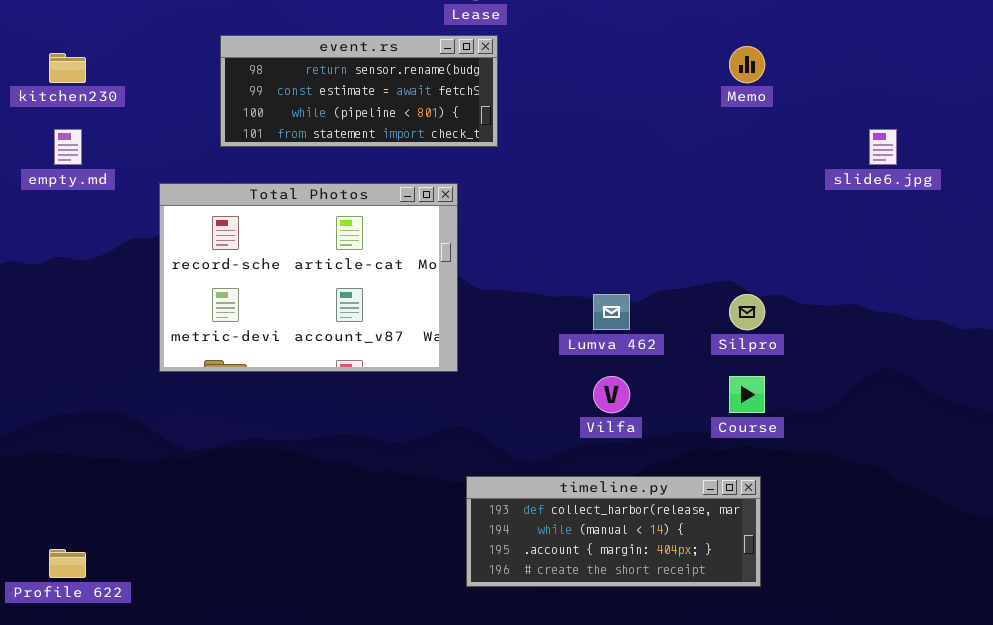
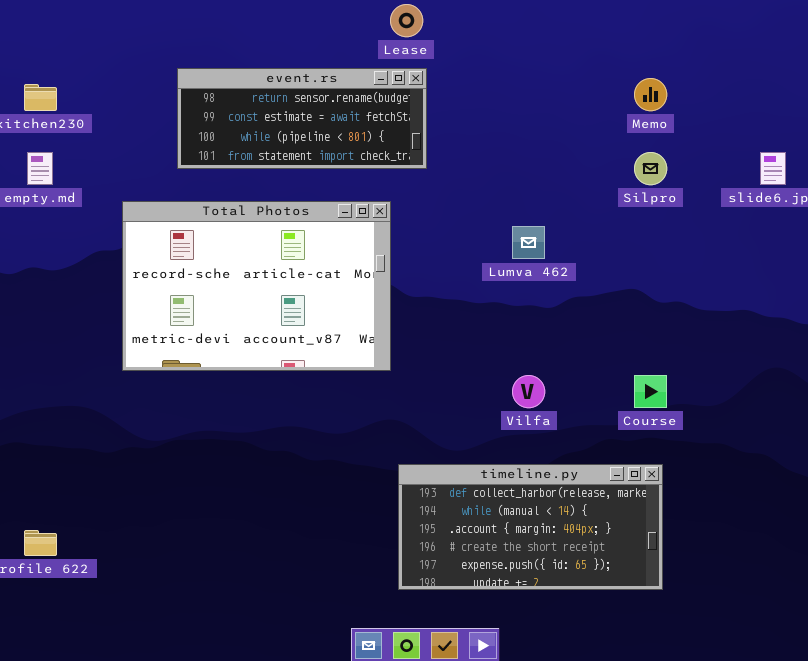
Lumva 462: [593,294,630,330] -> [512,226,545,259], moved
Silpro: [729,294,765,330] -> [634,152,667,185], moved
timeline.py: [466,476,761,587] -> [398,464,663,590], resized

